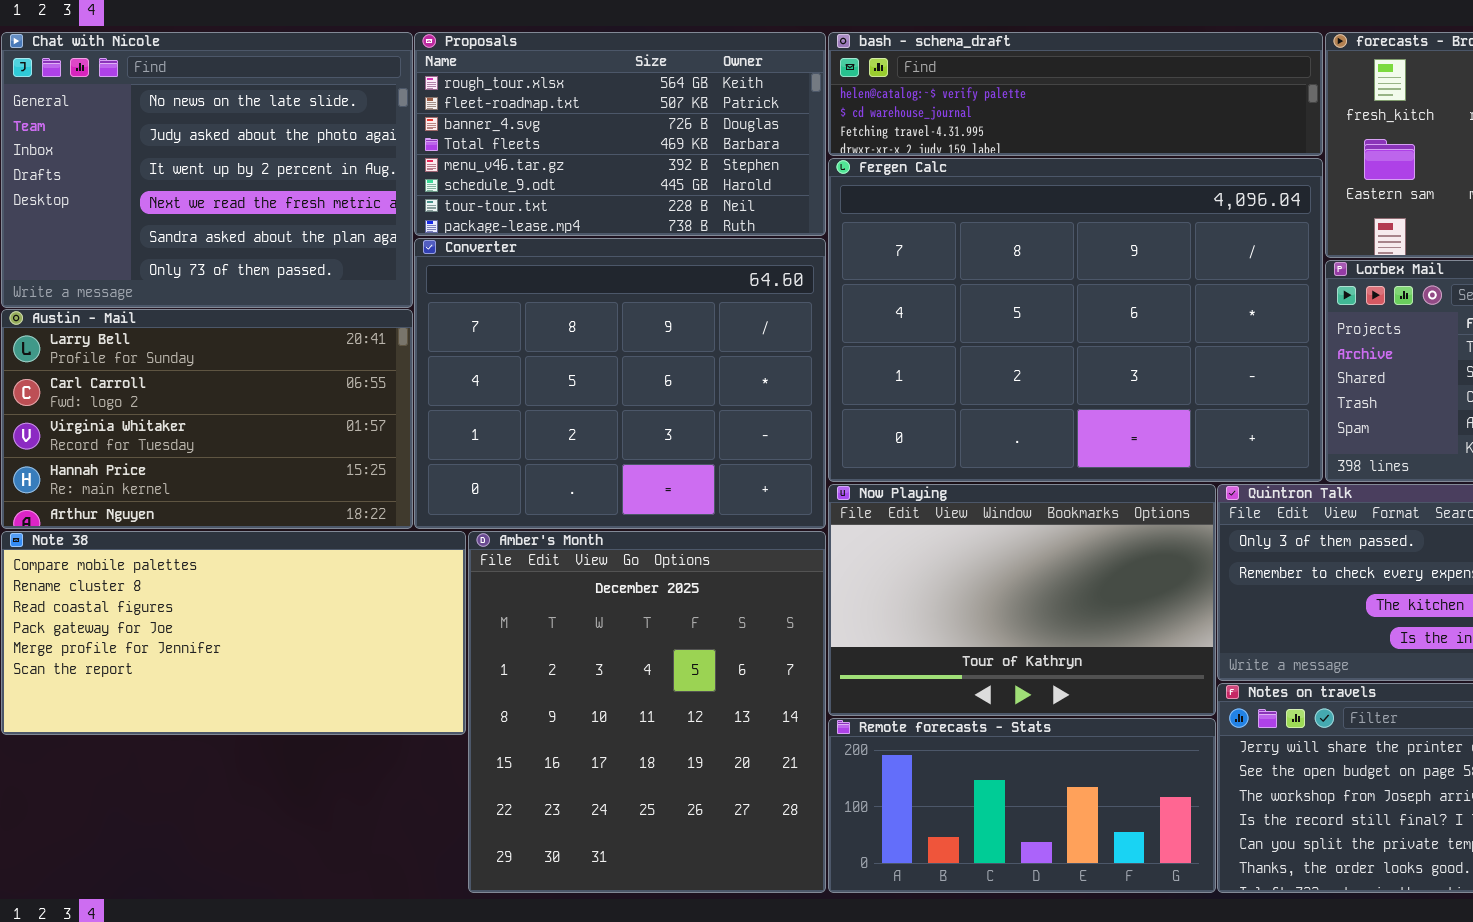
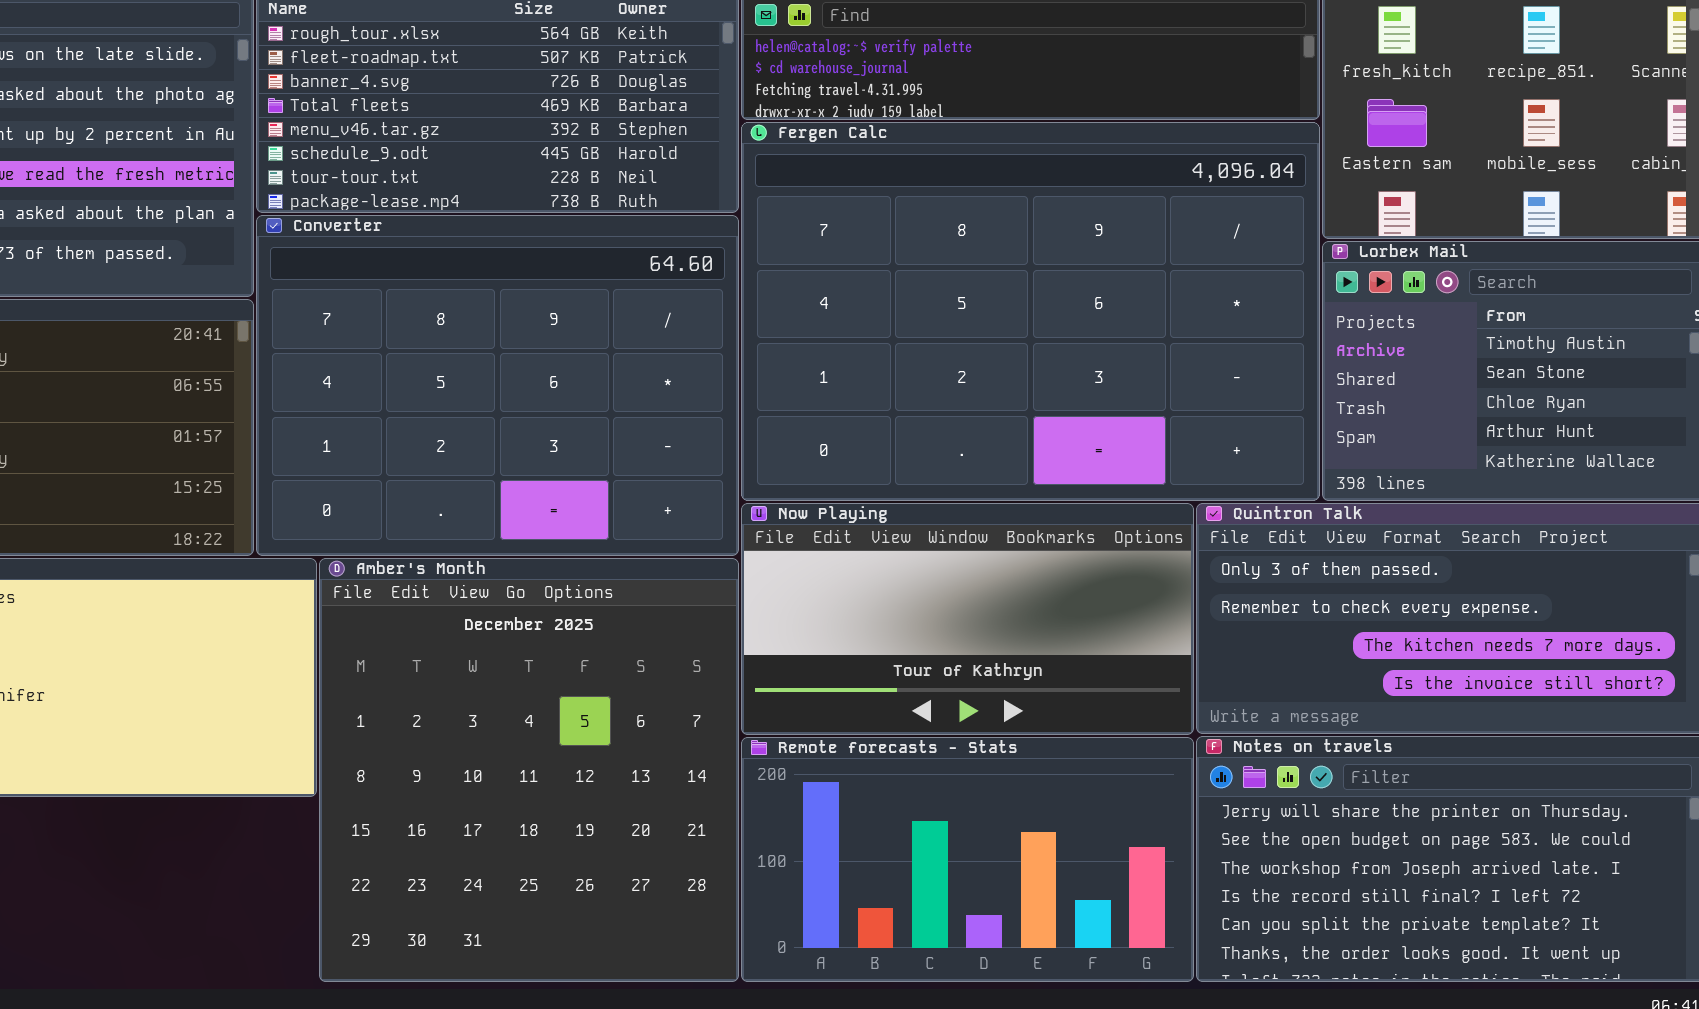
Now Playing: [828,484,1216,716] -> [741,503,1194,735], resized
Remote forecasts - Stats: [828,718,1216,893] -> [741,737,1194,982], resized

